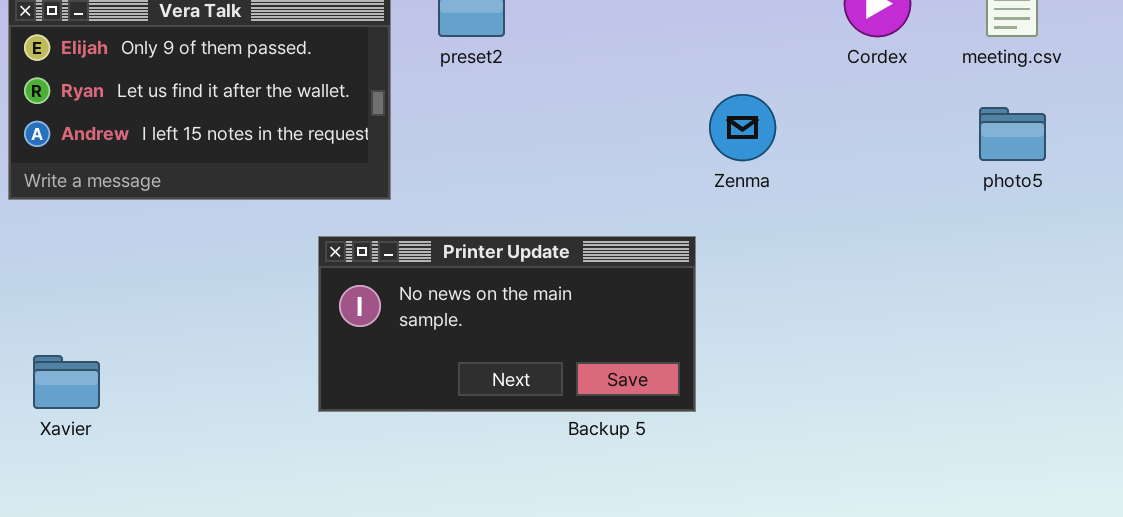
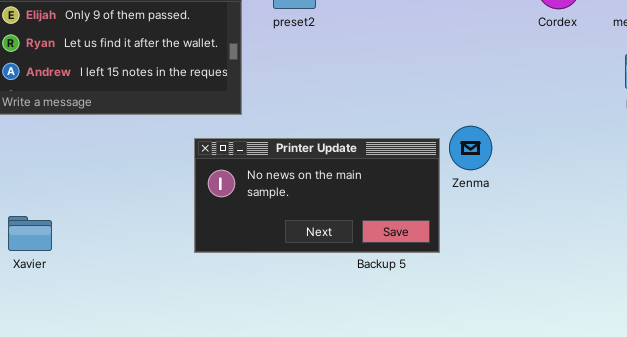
Zenma: [709,94,776,161] -> [449,126,492,170], moved

